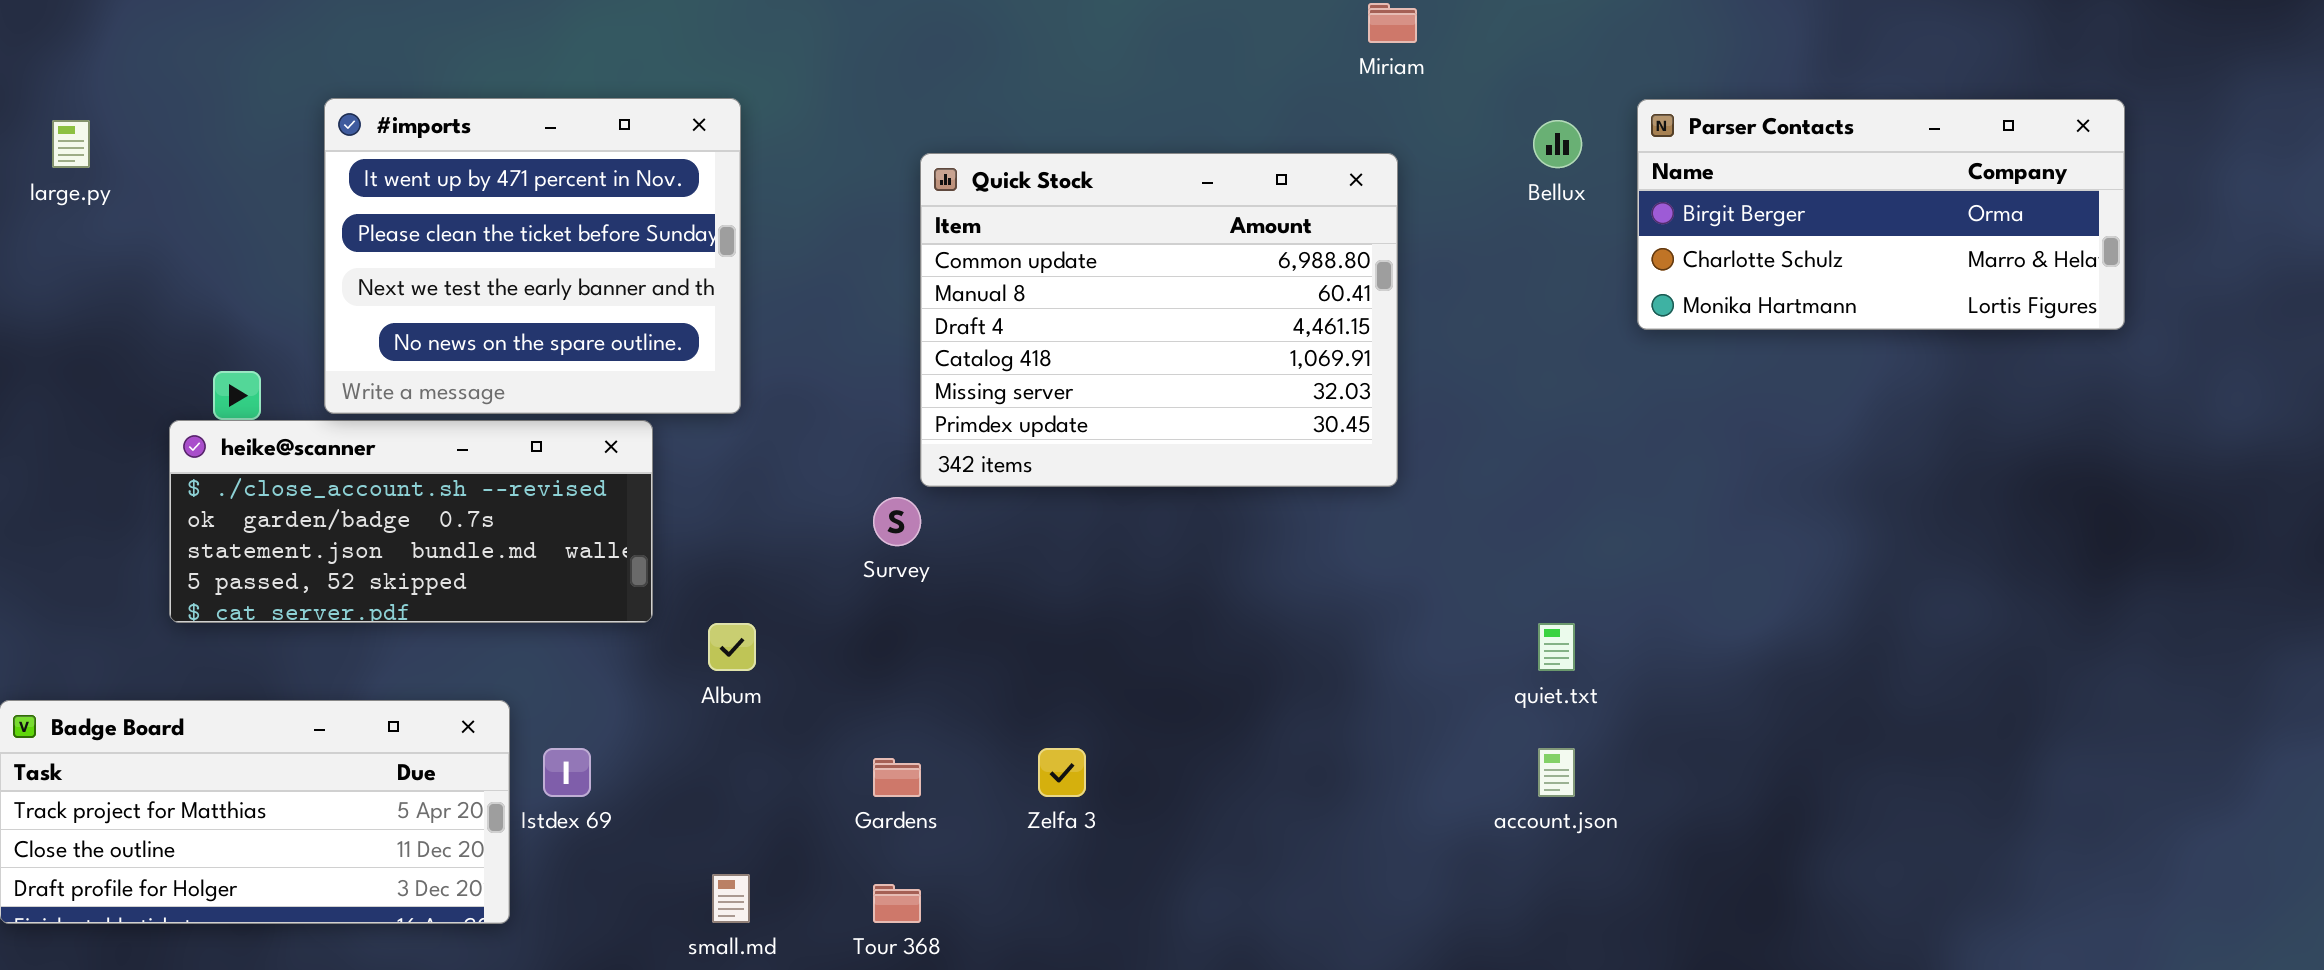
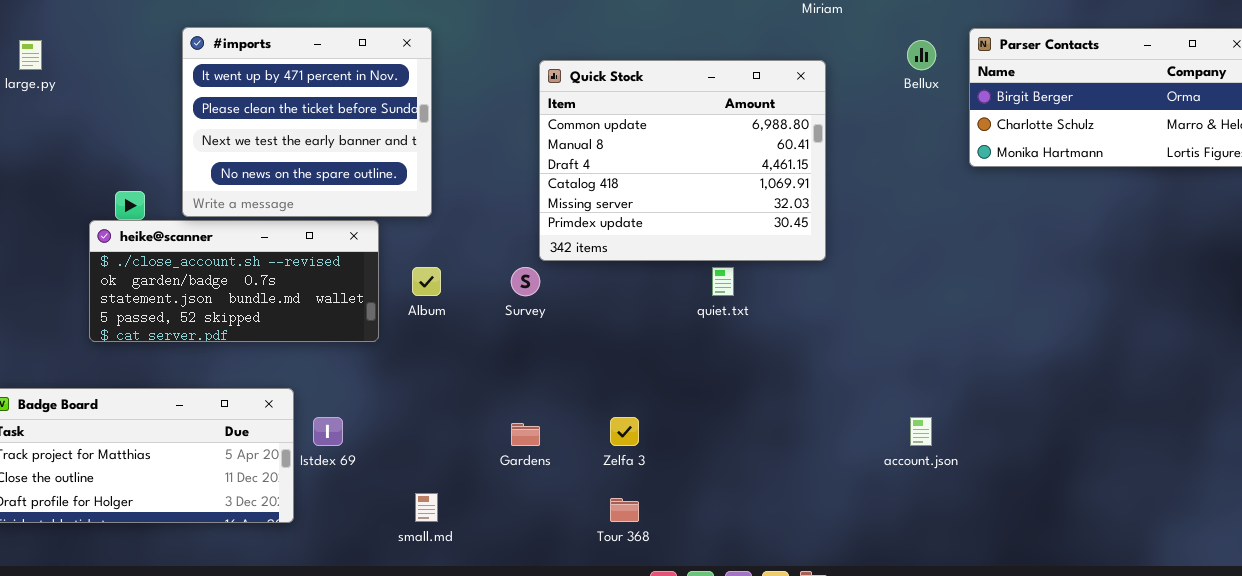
Album: [708,623,756,671] -> [412,267,441,296], moved
quiet.txt: [1538,623,1575,671] -> [712,267,734,296], moved
Tour 368: [873,884,921,923] -> [610,498,639,522], moved

